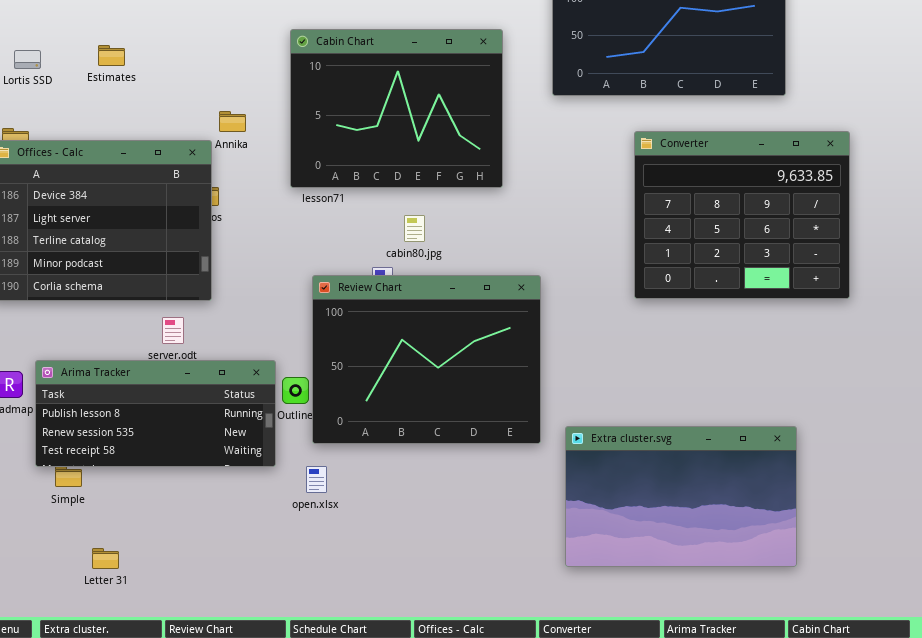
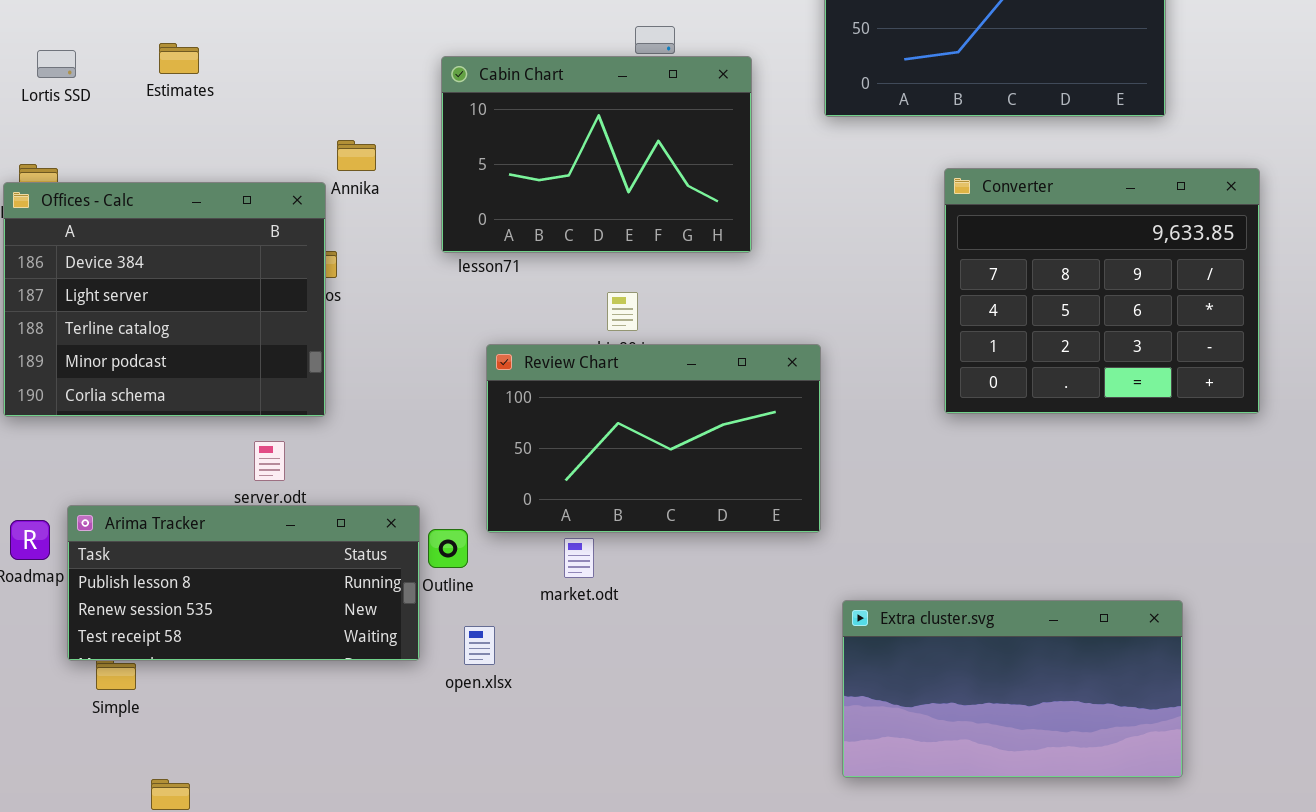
Cabin Chart: [290,29,503,188] -> [441,56,752,253], resized
Review Chart: [312,275,541,444] -> [486,344,821,533], moved, resized
Extra cluster.svg: [565,426,797,567] -> [842,600,1183,778], resized
open.xlsx: [306,466,327,493] -> [464,626,495,665], moved

